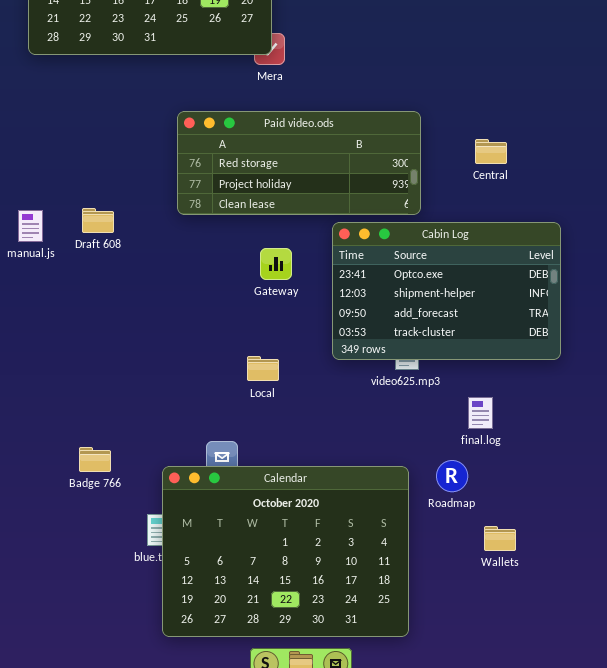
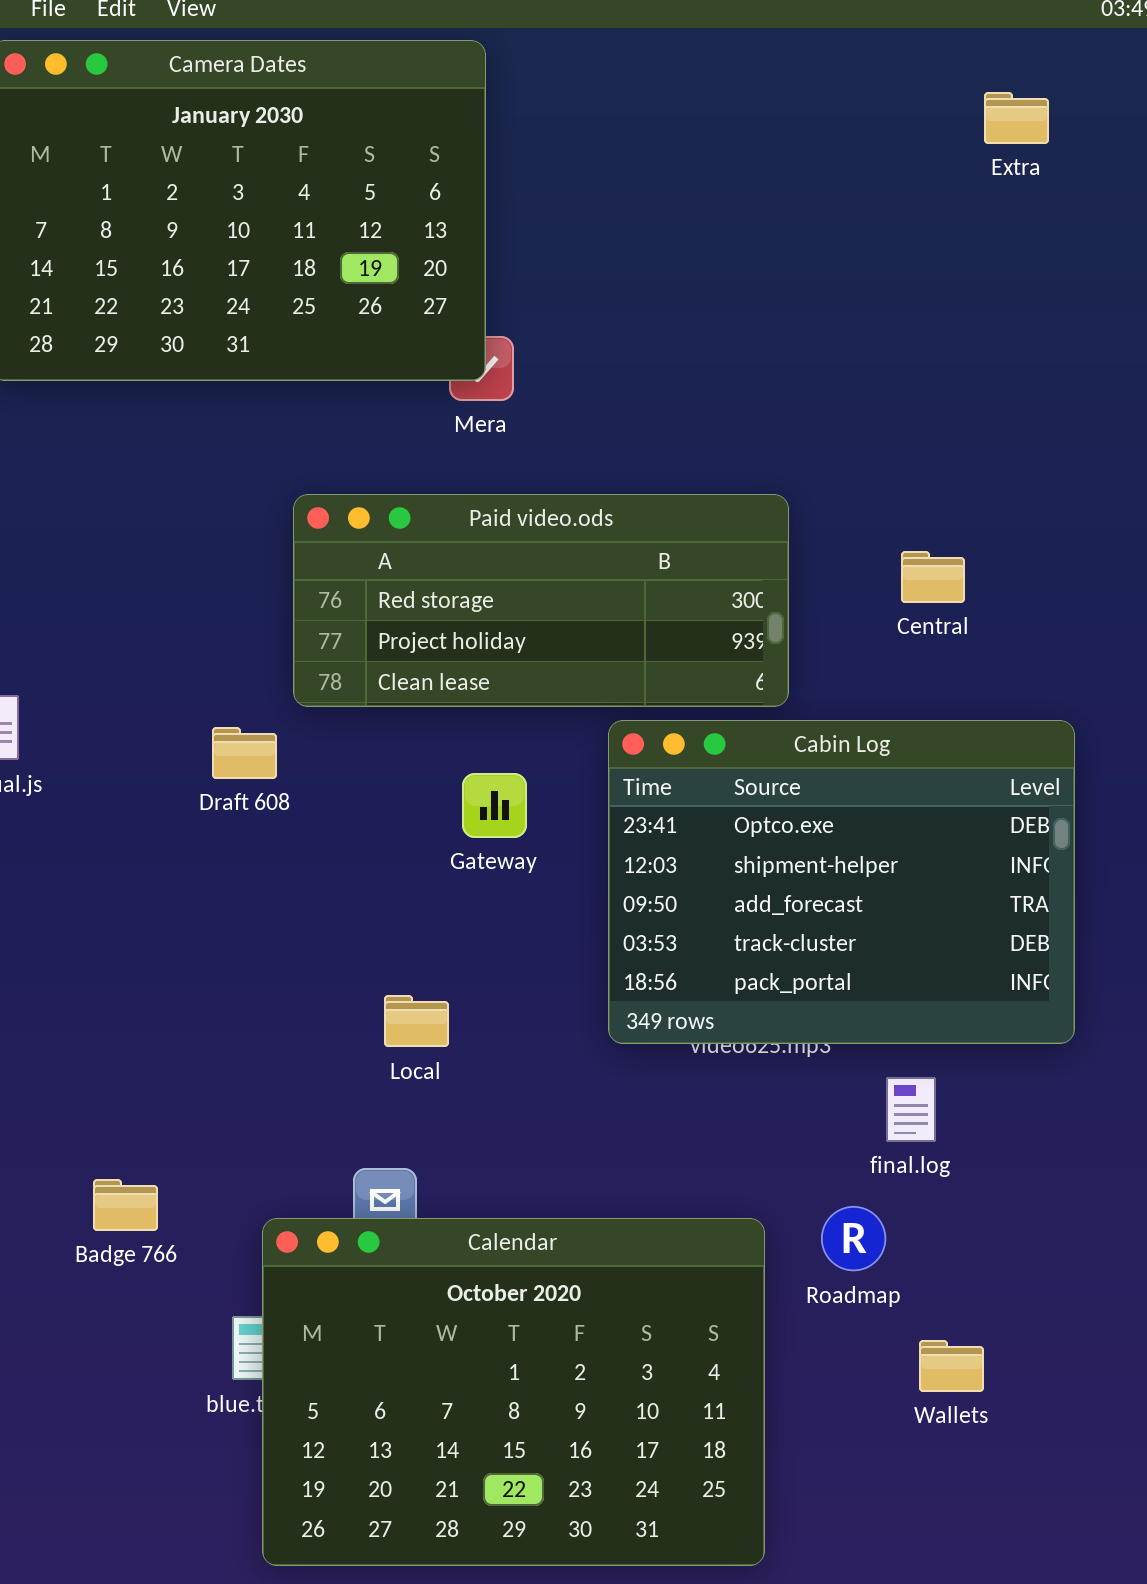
Draft 608: [82,208,114,233] -> [212,727,277,779], moved
Cabin Log: [332,222,561,360] -> [608,720,1075,1044], resized
Local: [247,356,279,381] -> [384,995,449,1047], moved

